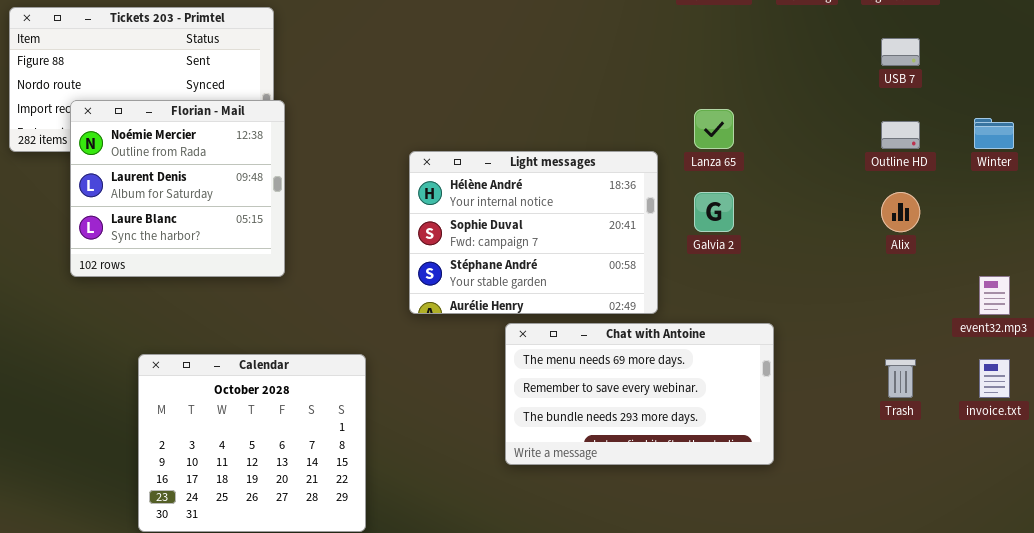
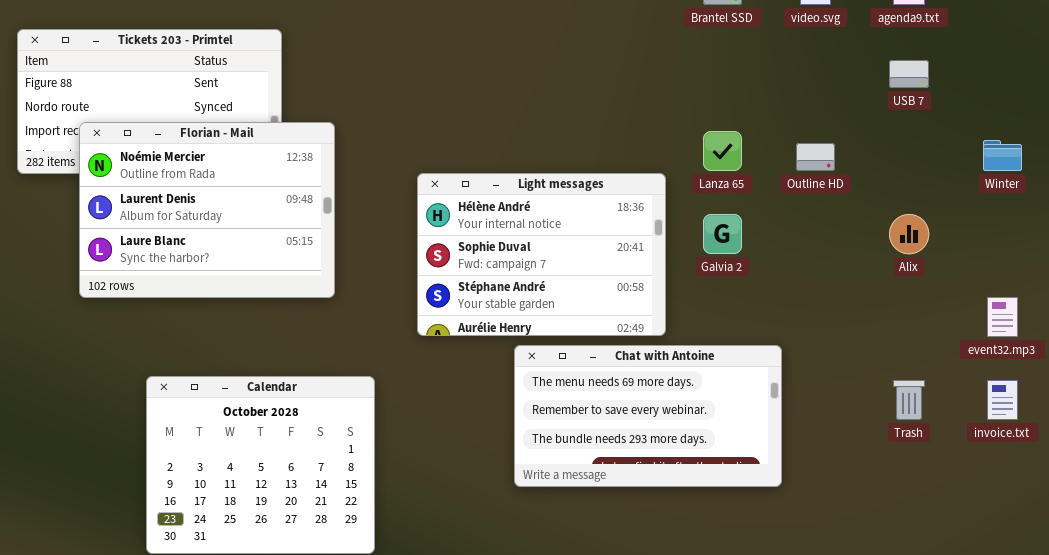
Florian - Mail: [70,100,285,277] -> [79,122,335,298], resized
Outline HD: [881,121,920,149] -> [796,143,835,171], moved

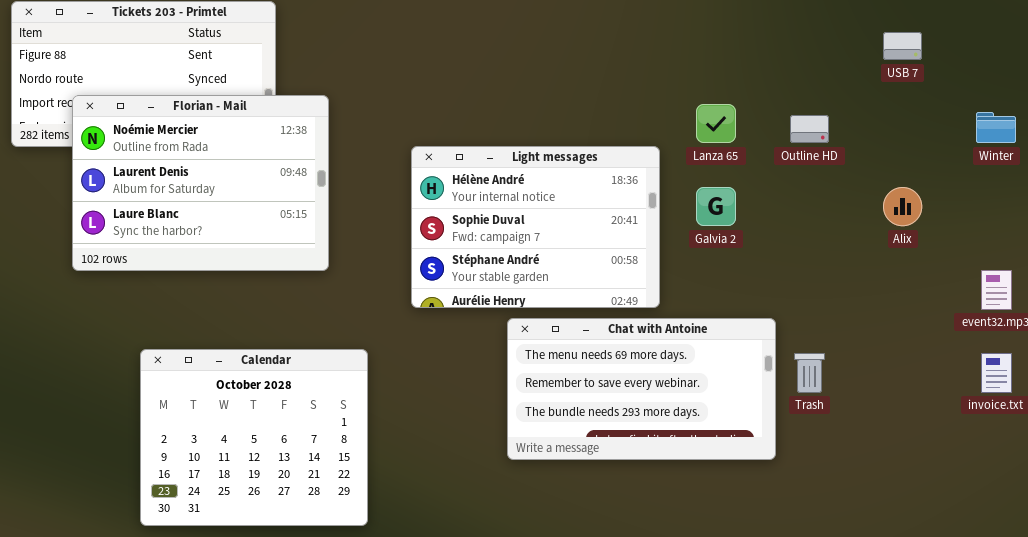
Trash: [893,380,925,420] -> [794,353,825,393], moved

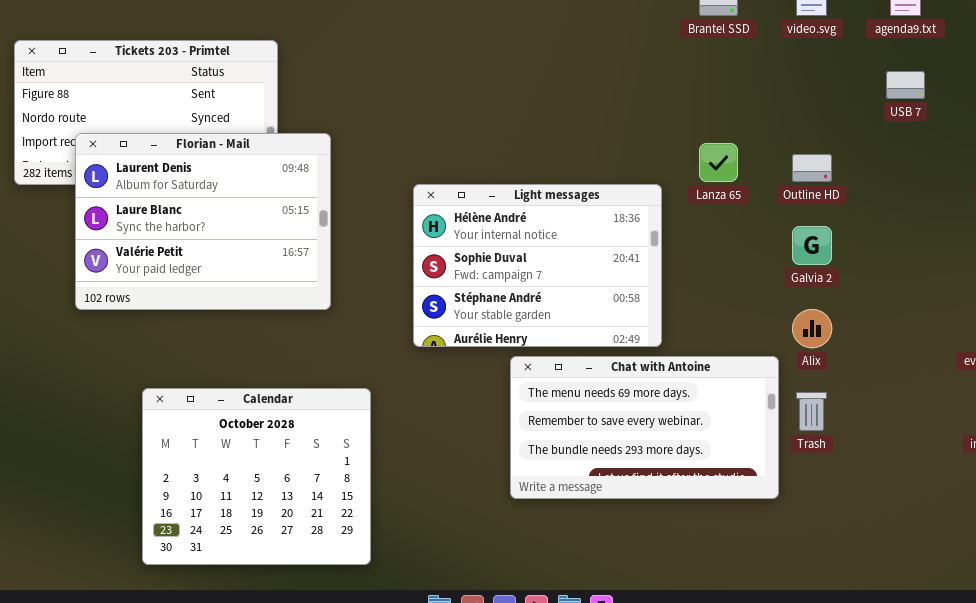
Florian - Mail: [72,95,329,271] -> [75,133,331,310], scrolled down 1 row
Galvia 2: [696,187,736,226] -> [792,226,832,265], moved
Alix: [883,187,922,226] -> [792,309,832,348], moved

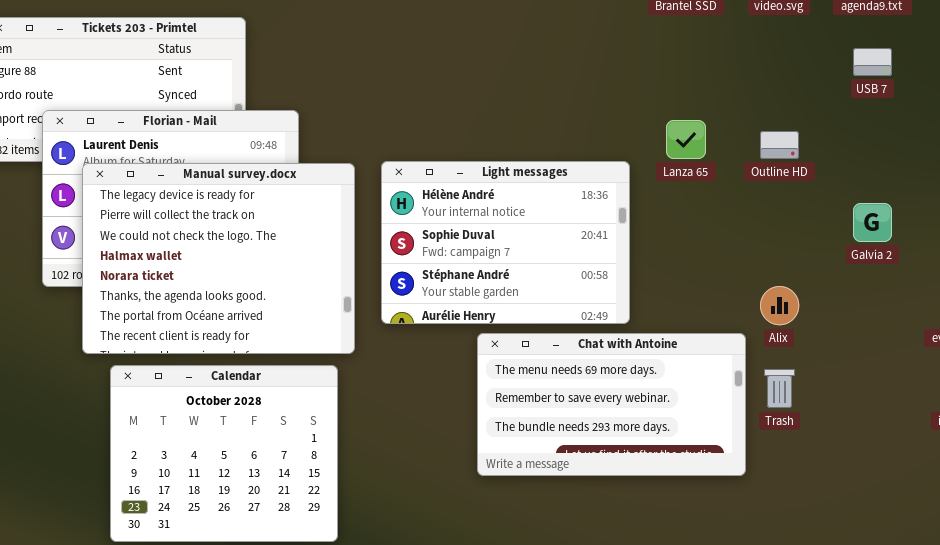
Manual survey.docx: none -> [82,163,355,354], opened
Galvia 2: [792,226,832,265] -> [853,203,892,242], moved

